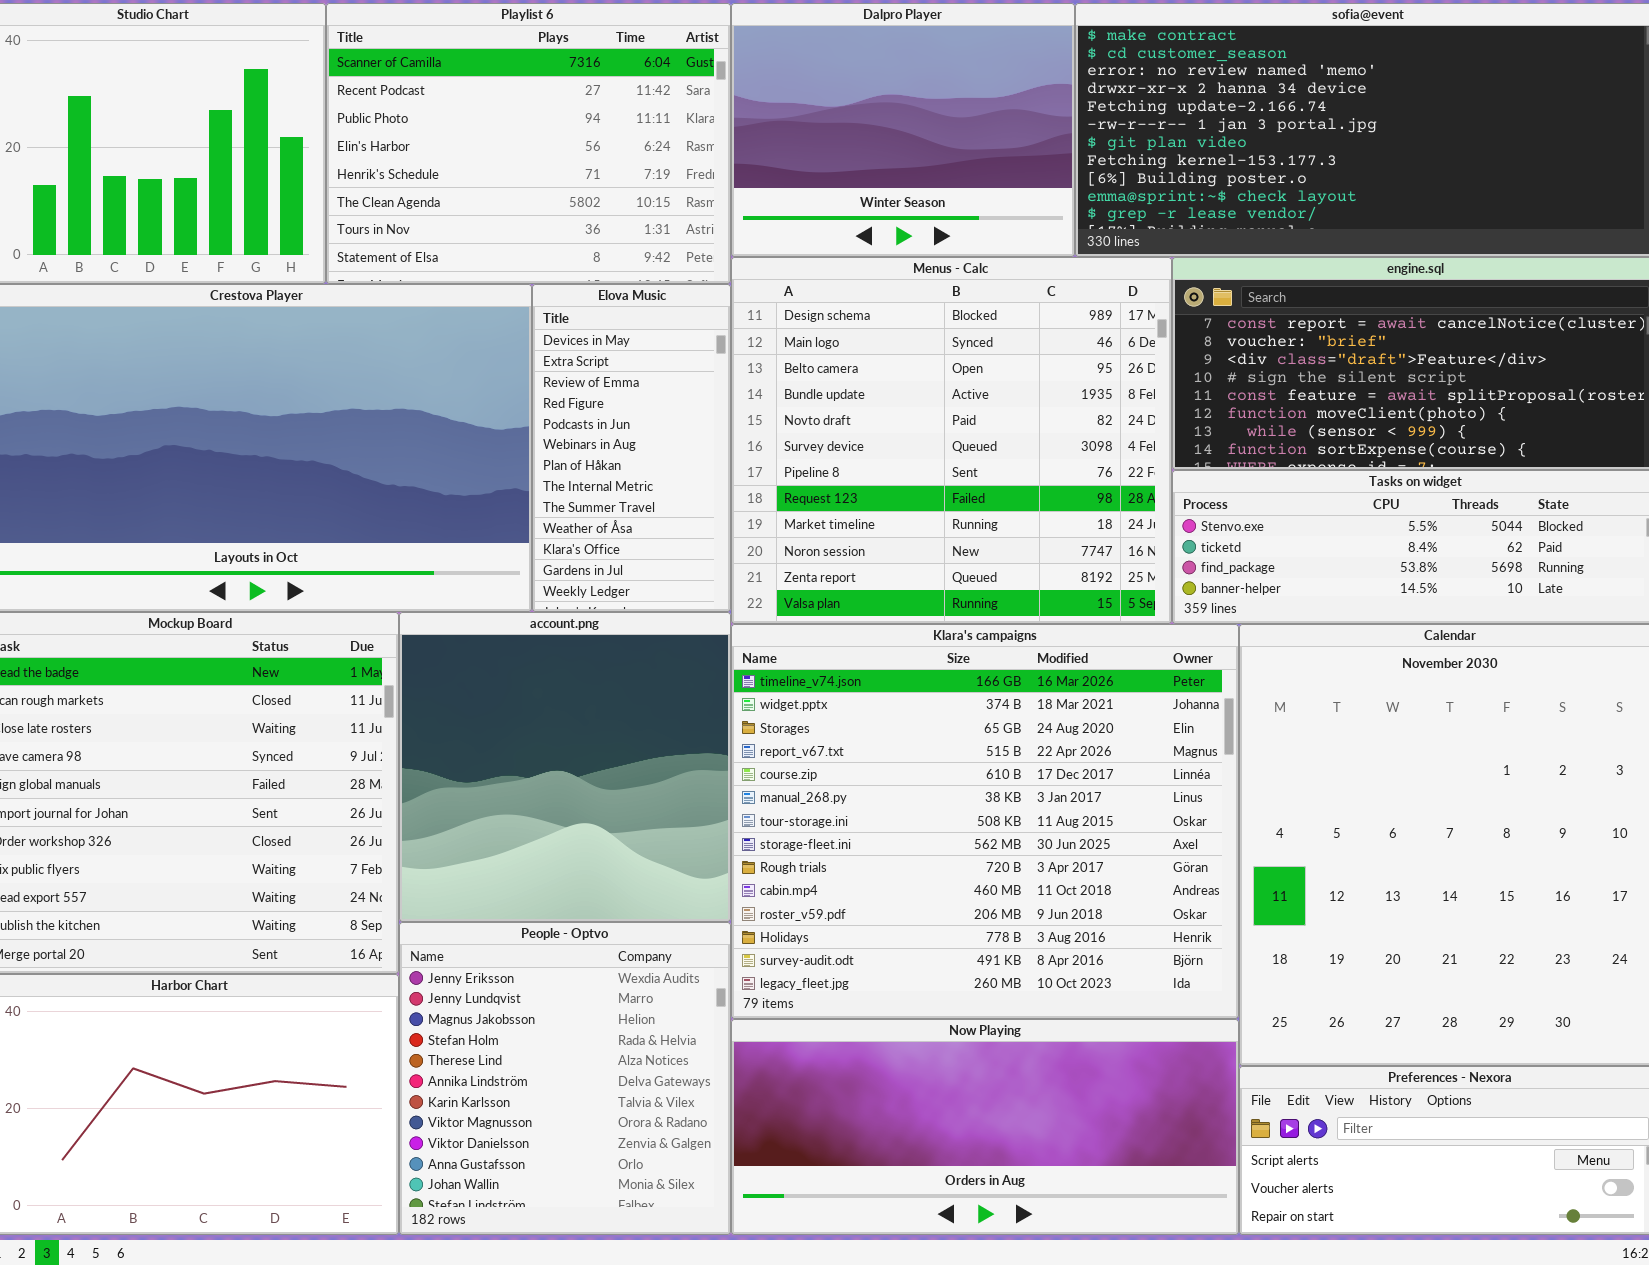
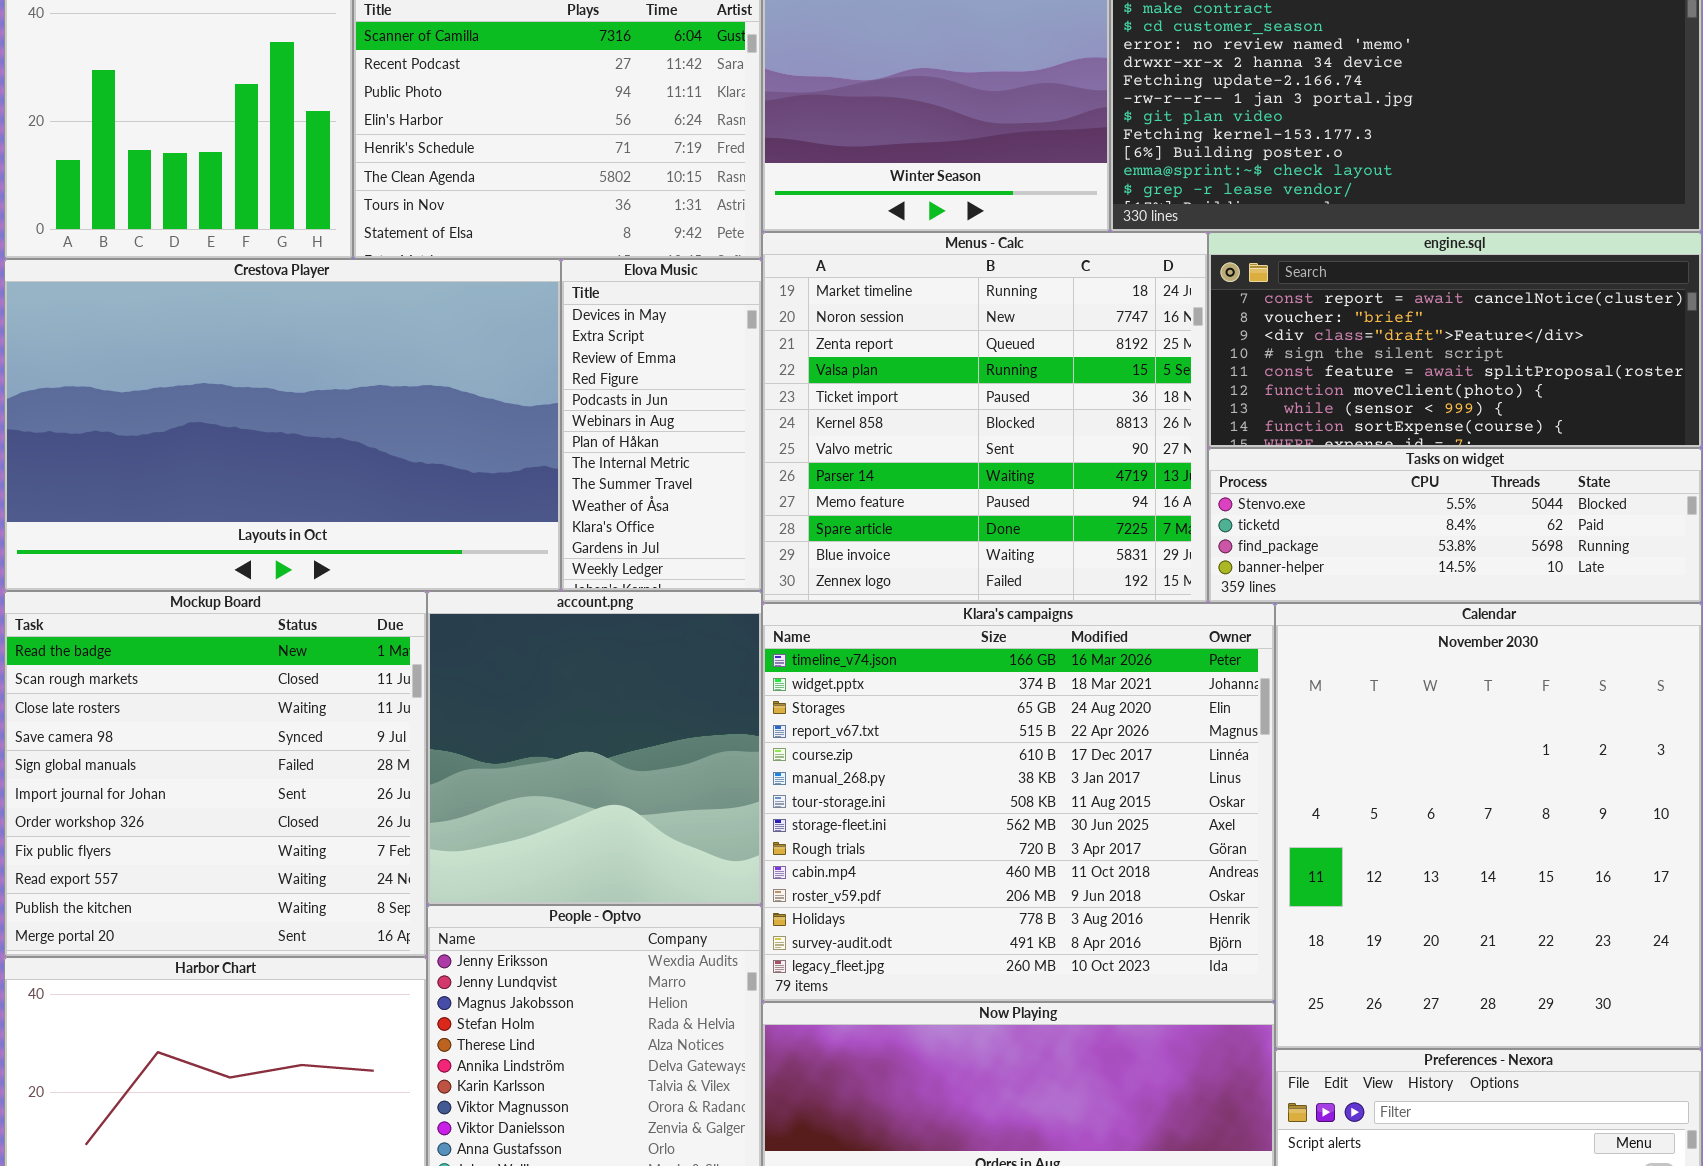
Menus - Calc: [731,257,1172,624] -> [762,232,1208,603], scrolled down 8 rows

